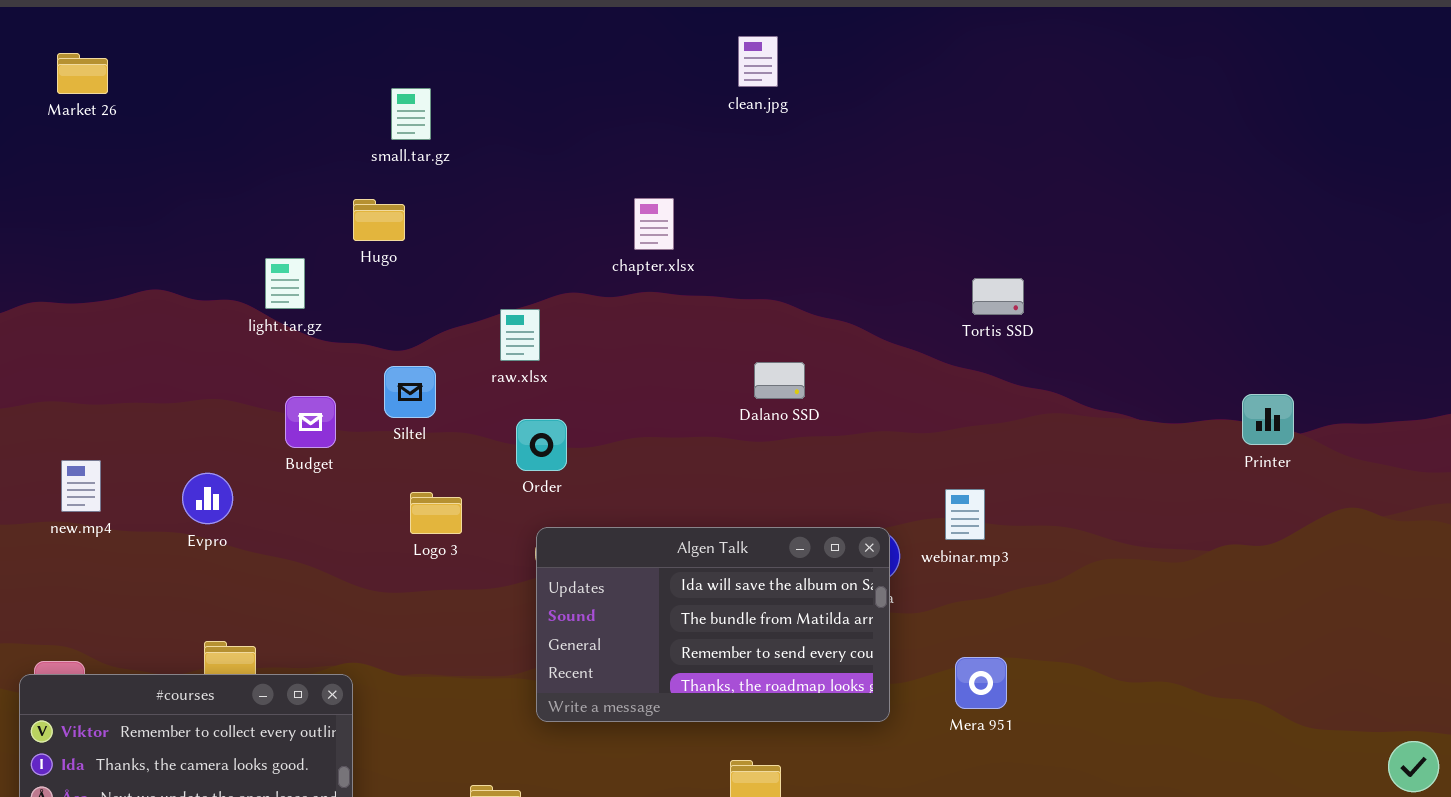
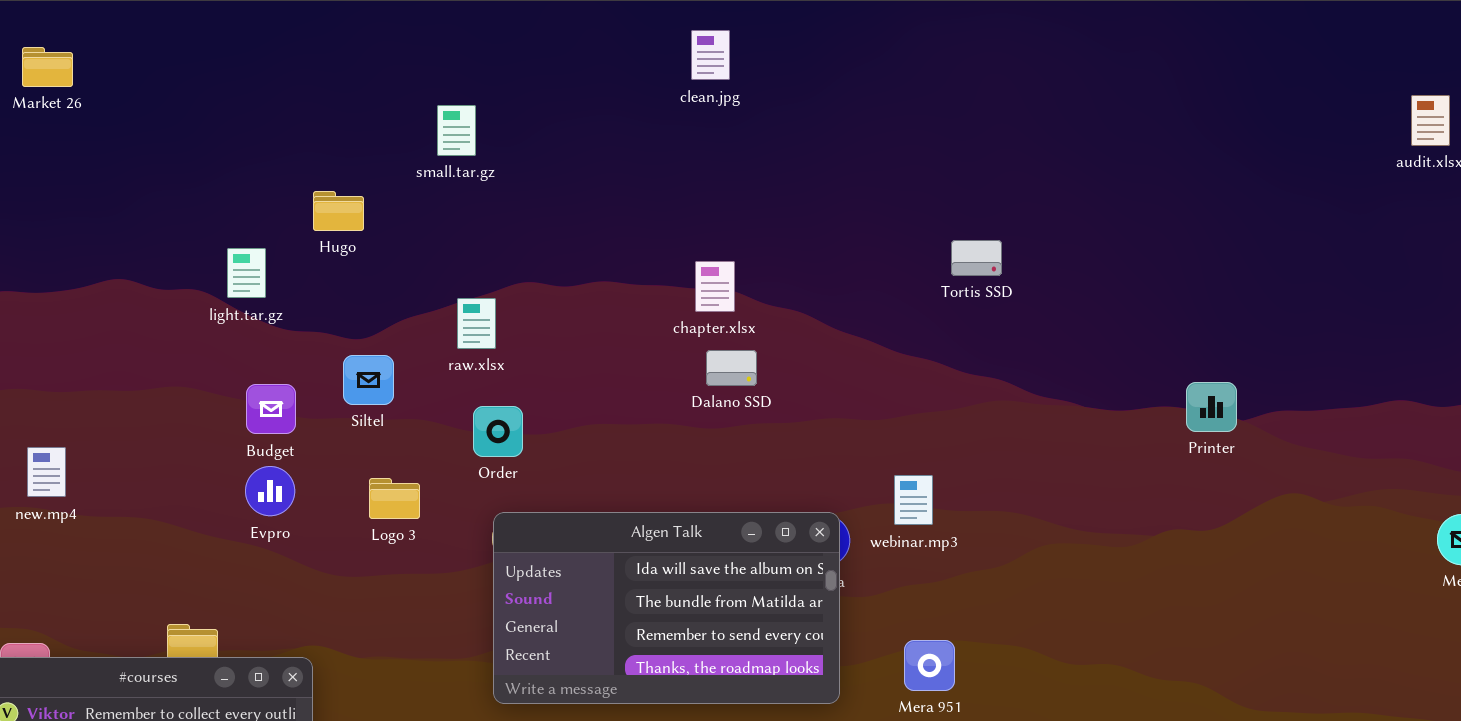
small.tar.gz: [391,88,431,140] -> [437,105,476,156], moved
chapter.xlsx: [634,198,674,250] -> [695,261,735,312], moved
Tortis SSD: [972,278,1024,315] -> [951,240,1002,276], moved
Evpro: [182,473,233,524] -> [245,466,295,516], moved

